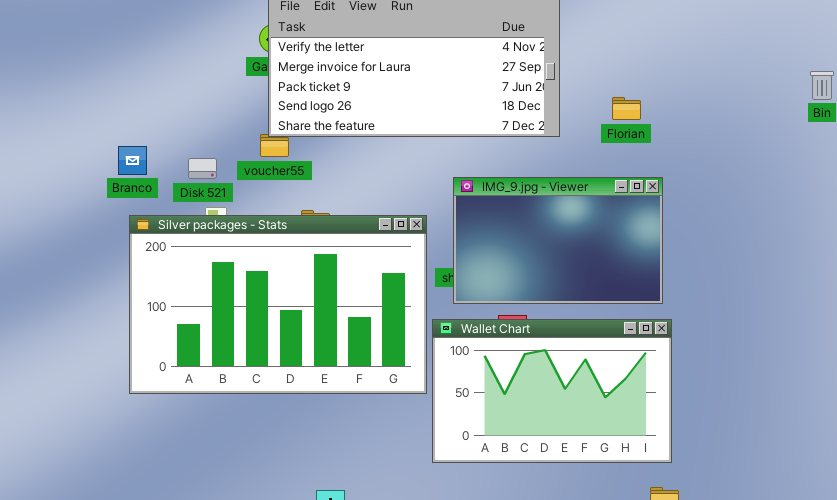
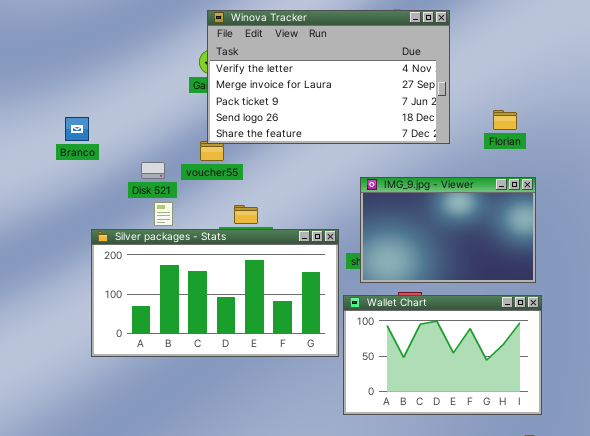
Branco: [118,146,147,175] -> [65,117,89,141], moved
Silver packages - Stats: [129,215,427,394] -> [91,229,339,357], resized

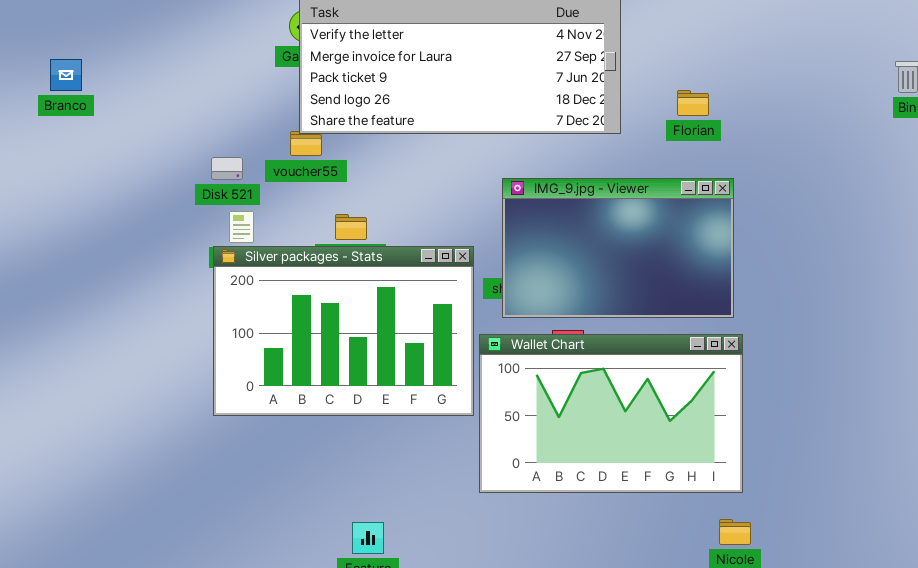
Branco: [65,117,89,141] -> [50,59,82,91], moved
Silver packages - Stats: [91,229,339,357] -> [213,246,474,416], resized

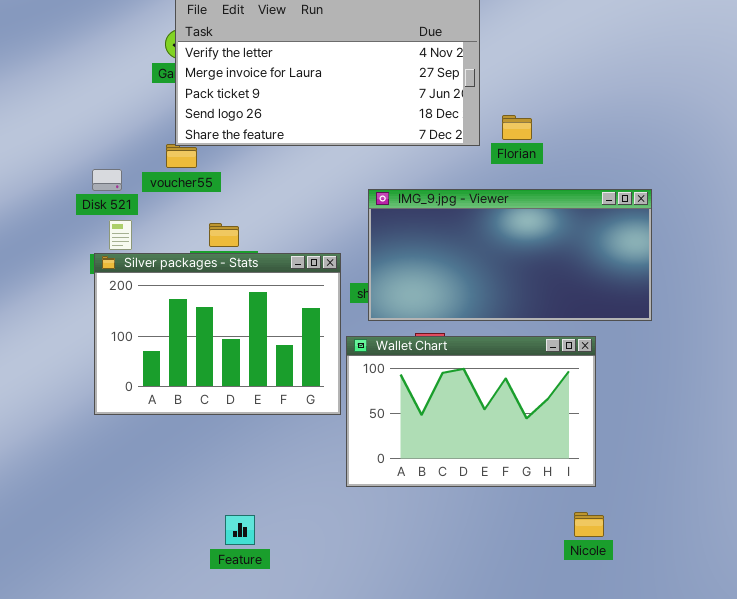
Florian: [677,90,709,116] -> [502,115,532,140], moved
IMG_9.jpg - Viewer: [502,178,734,318] -> [368,189,652,321], resized

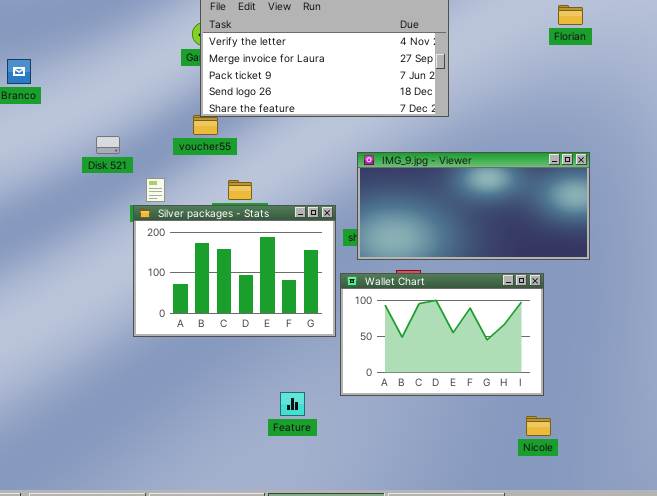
Florian: [502,115,532,140] -> [558,5,583,25], moved
Disk 521: [92,169,122,191] -> [96,136,120,154], moved
Feature: [225,515,255,545] -> [280,392,305,416], moved

